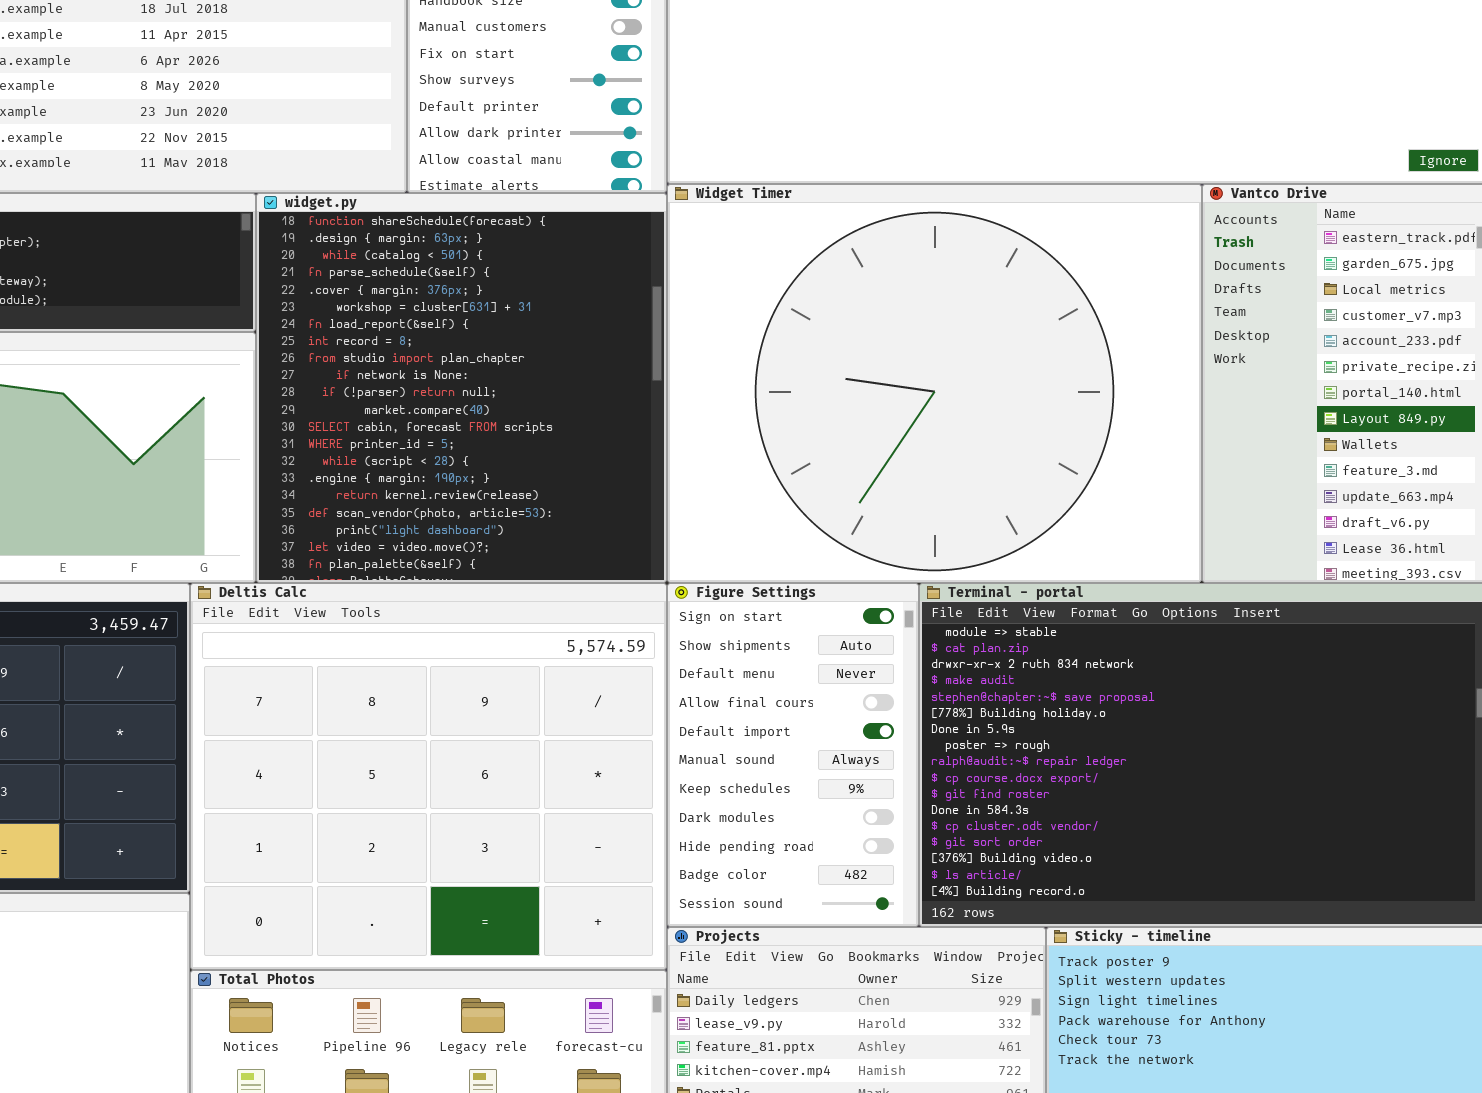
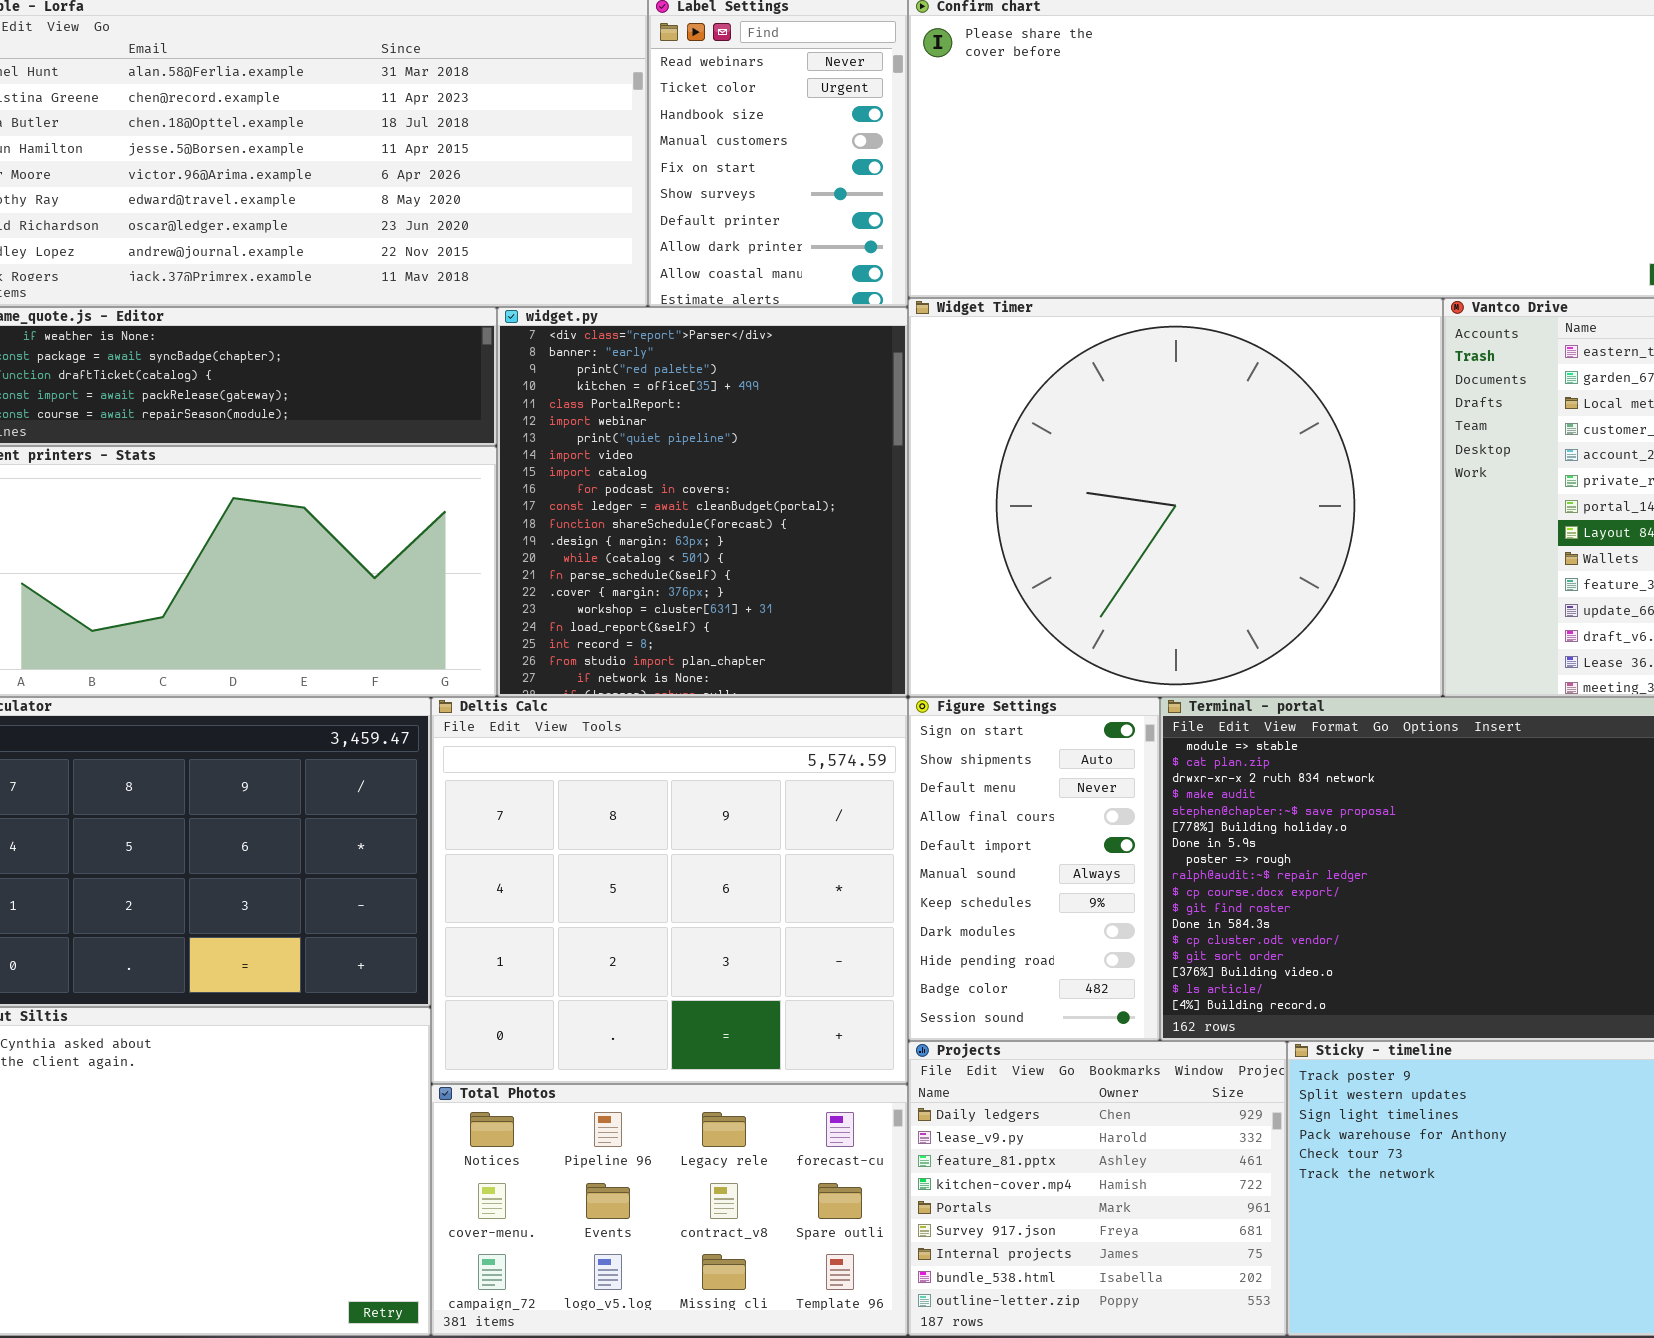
widget.py: [256,193,667,583] -> [497,307,908,697], scrolled up 11 rows

